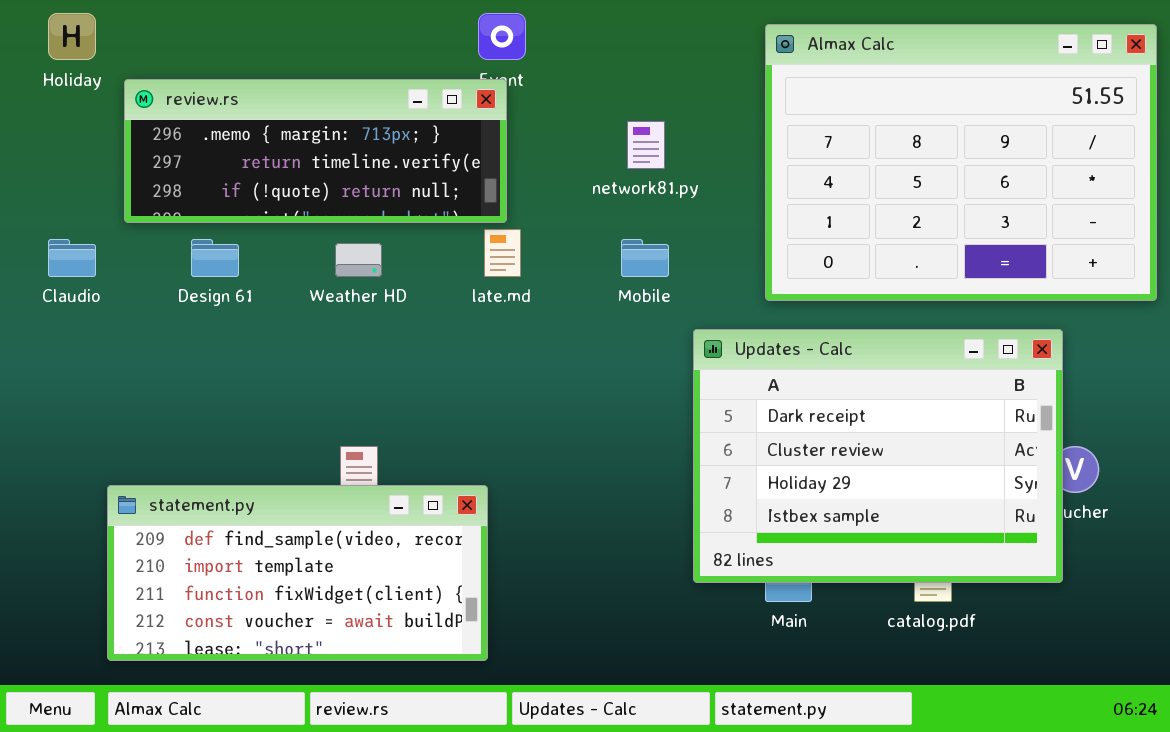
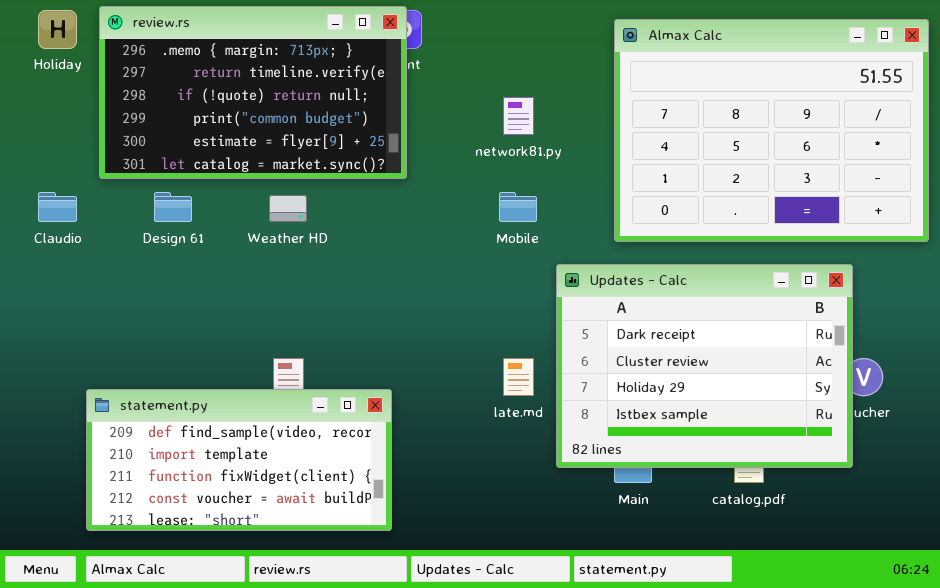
review.rs: [124,79,507,223] -> [99,6,407,179], resized
late.md: [484,229,521,277] -> [503,358,534,396], moved

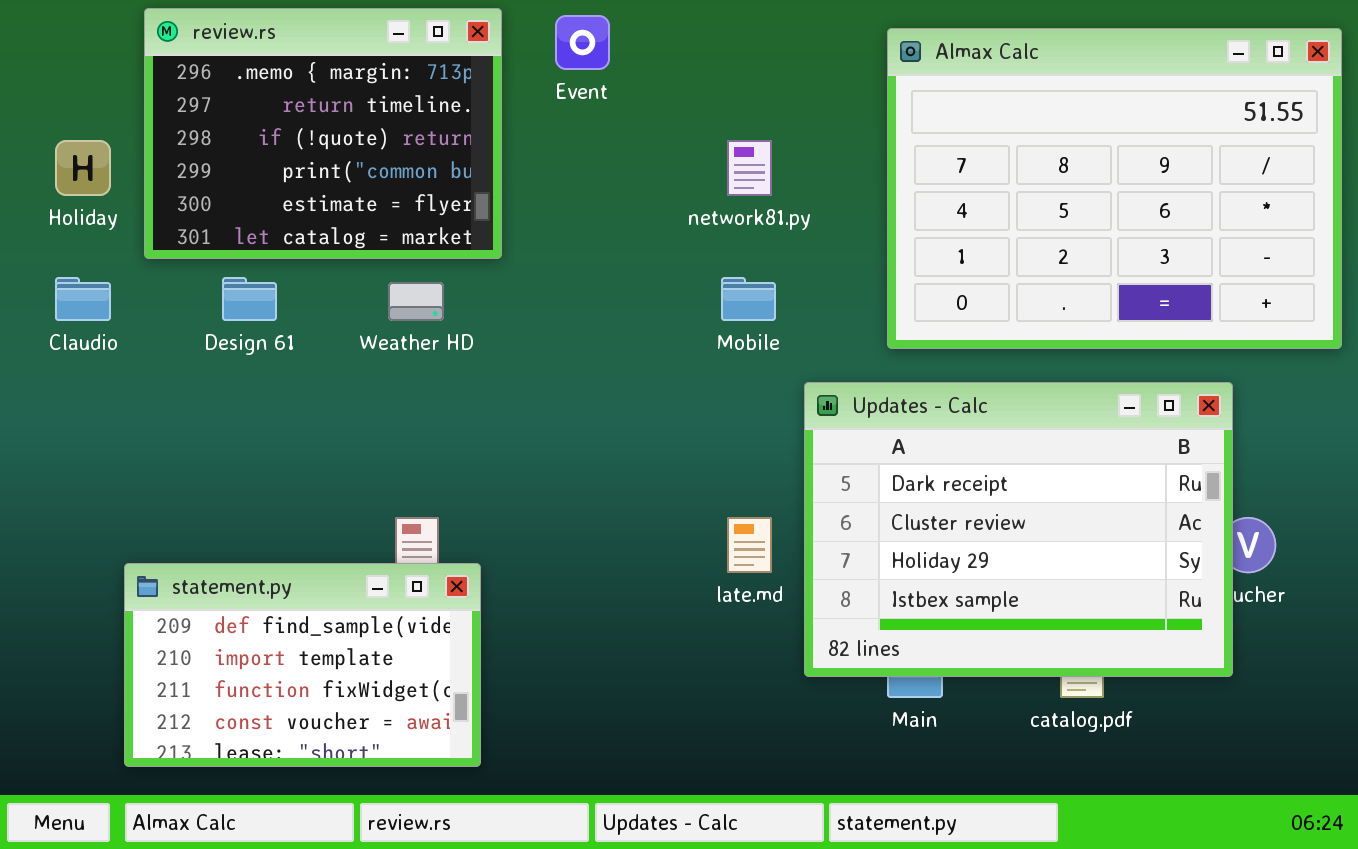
review.rs: [99,6,407,179] -> [144,8,502,259], resized
Holiday: [38,10,77,49] -> [55,140,111,196], moved
statement.py: [86,389,392,531] -> [124,563,481,767], resized

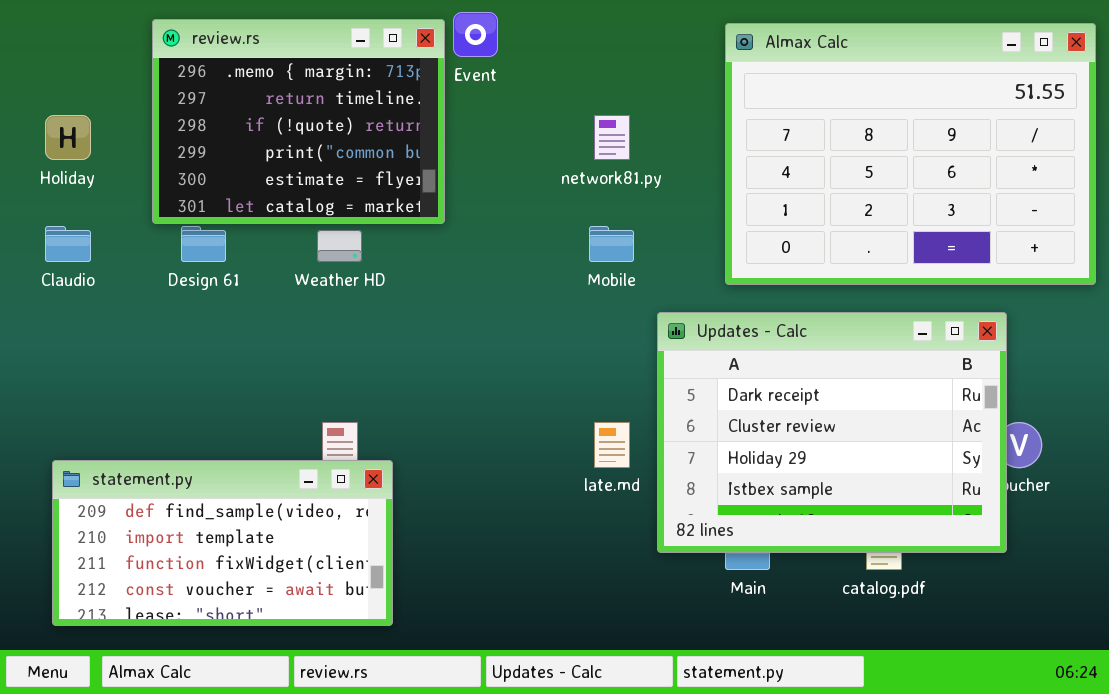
review.rs: [144,8,502,259] -> [152,19,445,224], moved
statement.py: [124,563,481,767] -> [52,460,393,626], resized

